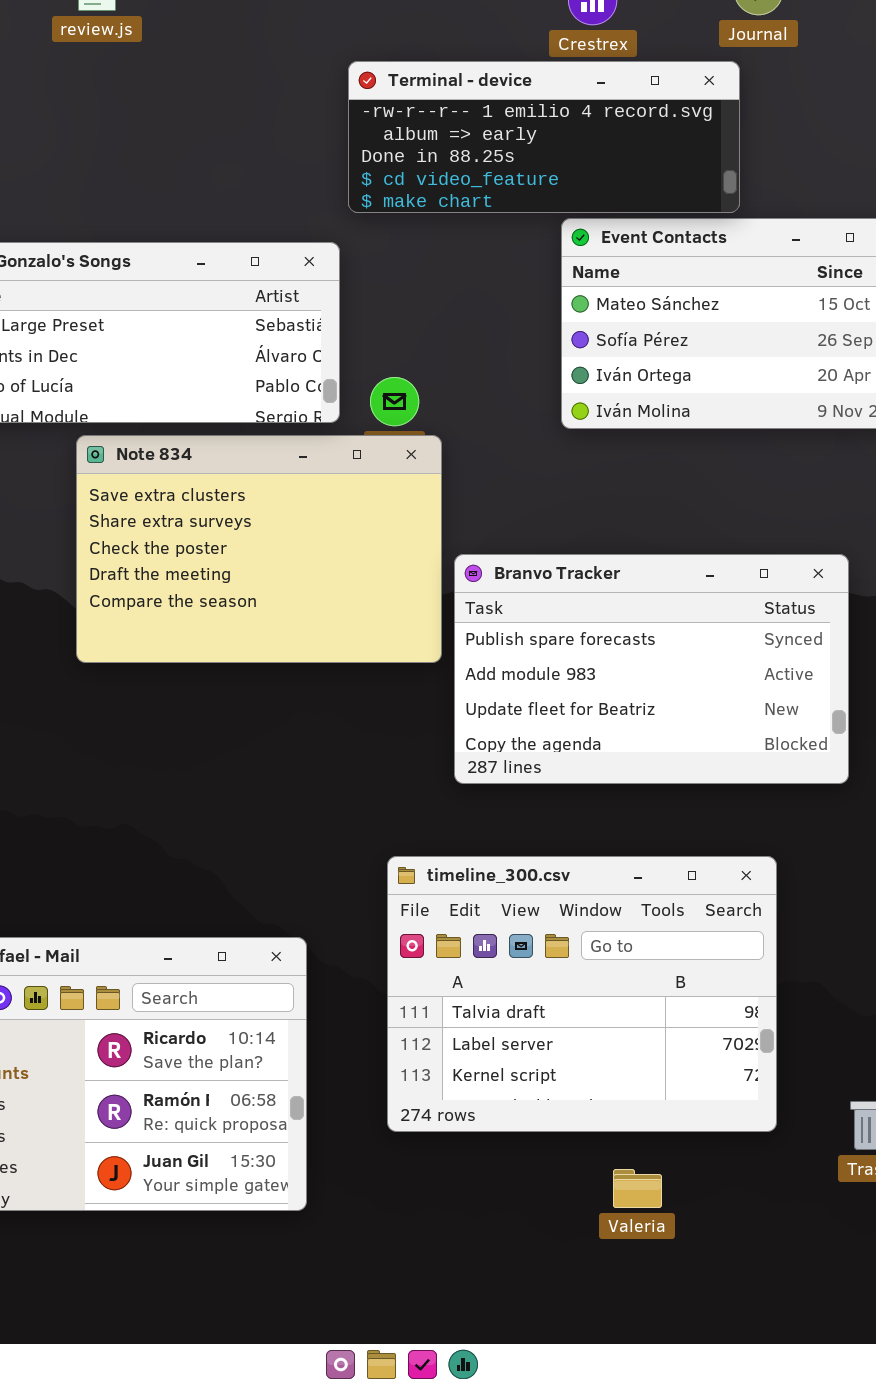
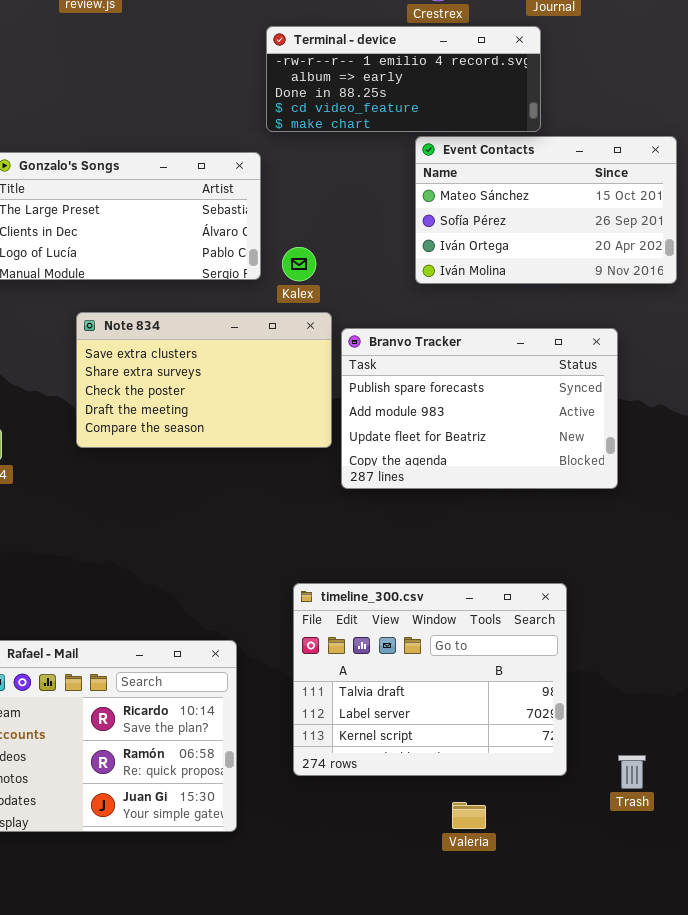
Note 834: [76,435,442,663] -> [76,312,332,448], resized
Branvo Tracker: [454,554,849,784] -> [341,328,618,489], moved

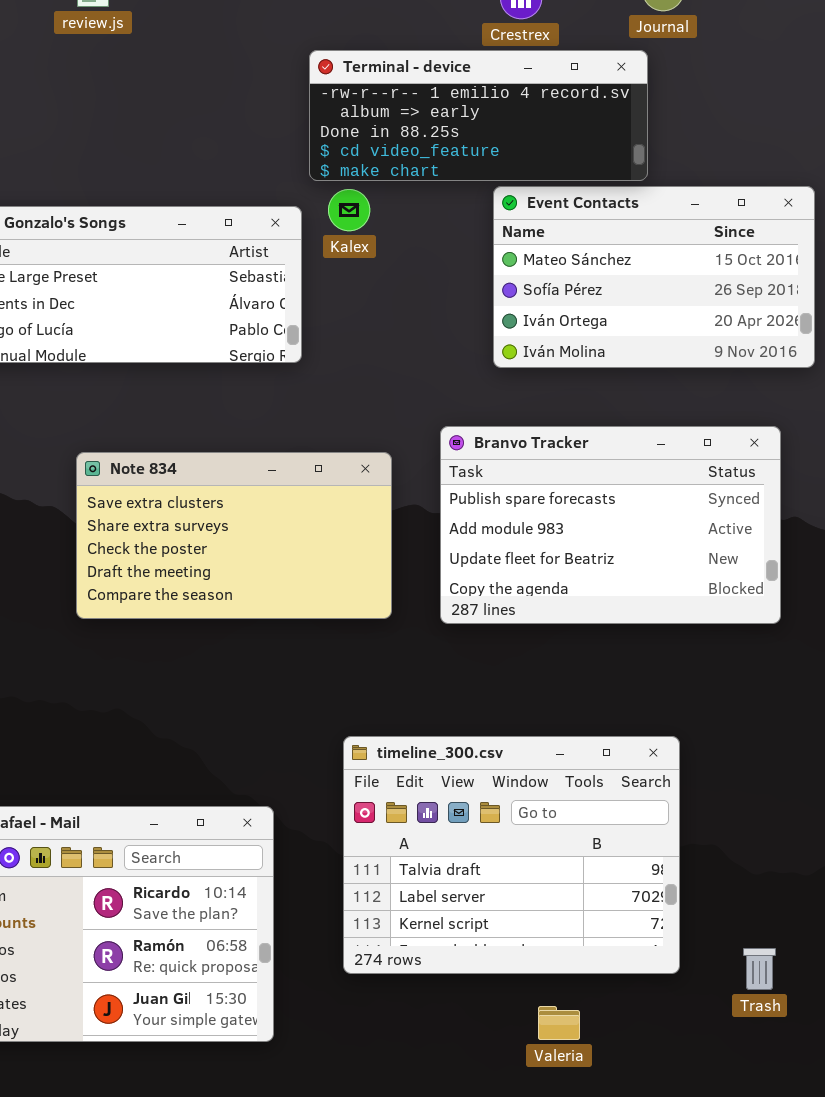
Kalex: [282,247,316,281] -> [328,189,370,231], moved
Note 834: [76,312,332,448] -> [76,452,392,619], moved
Branvo Tracker: [341,328,618,489] -> [440,426,781,624], moved

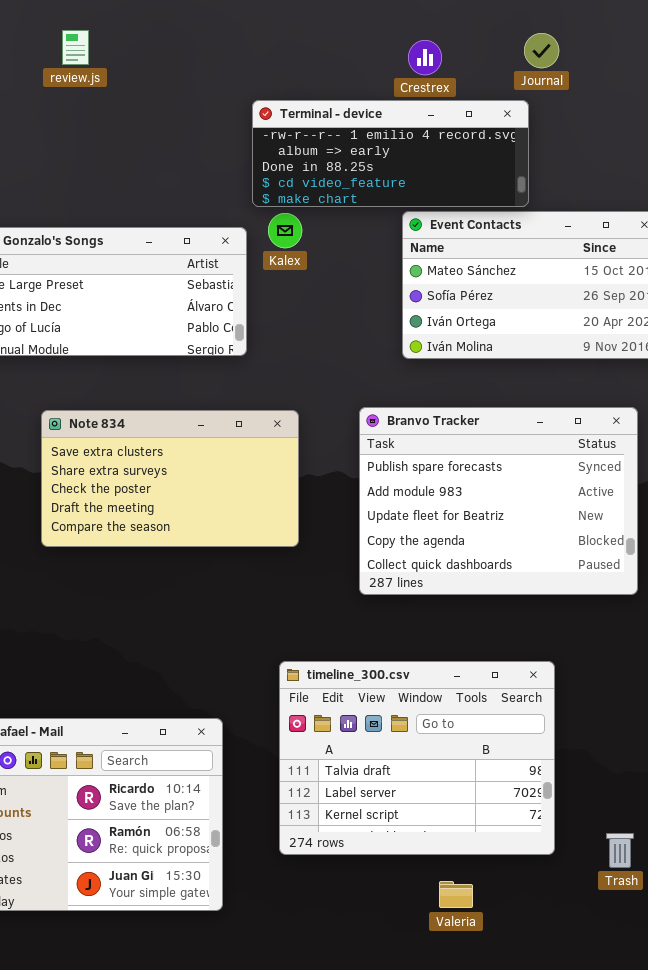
Branvo Tracker: [440,426,781,624] -> [359,407,638,595], resized
Note 834: [76,452,392,619] -> [41,410,299,547], moved

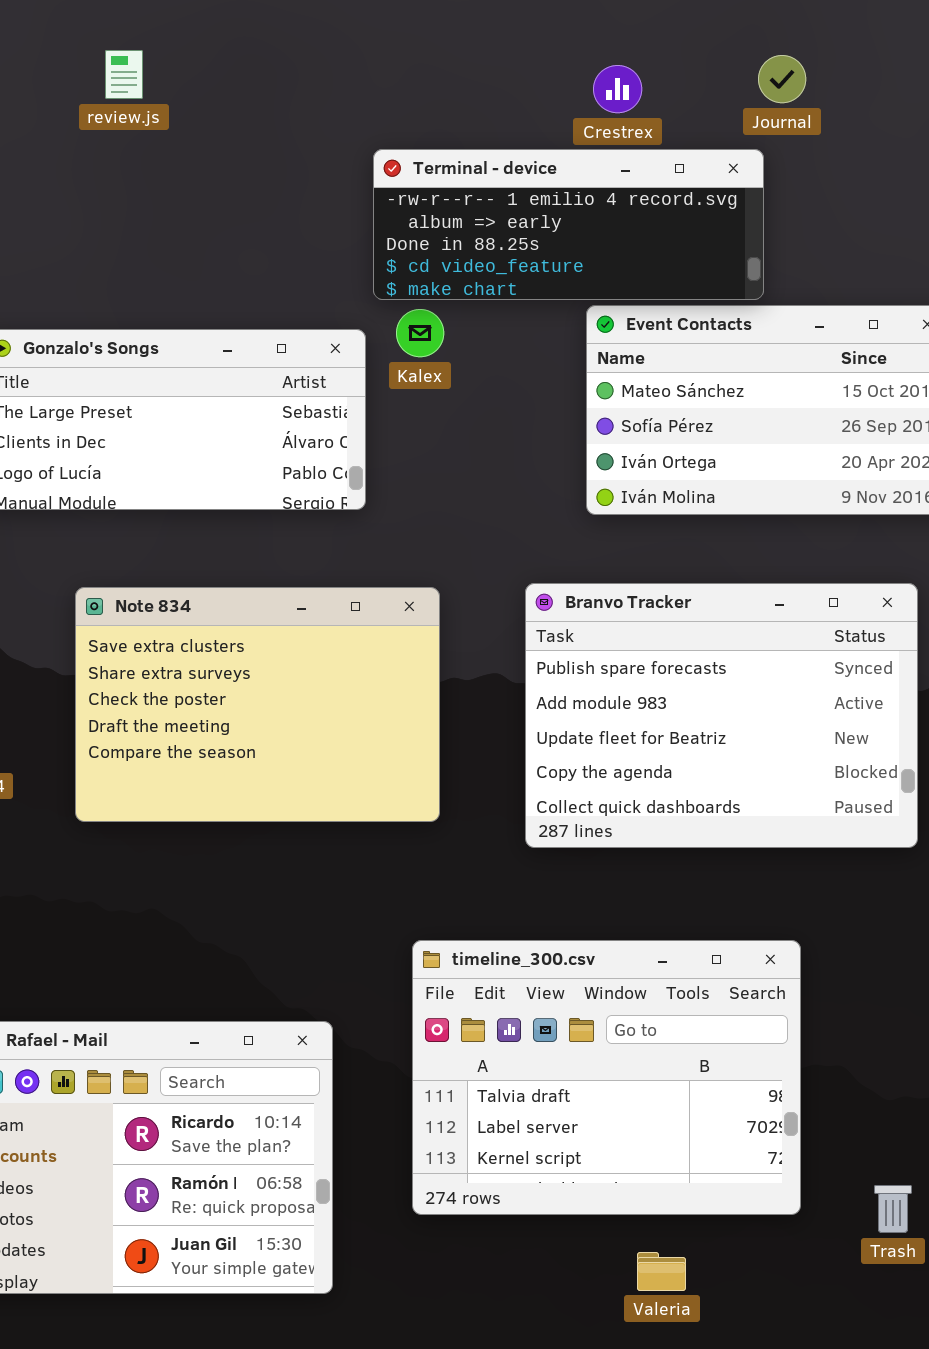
Note 834: [41,410,299,547] -> [75,587,440,822], resized

